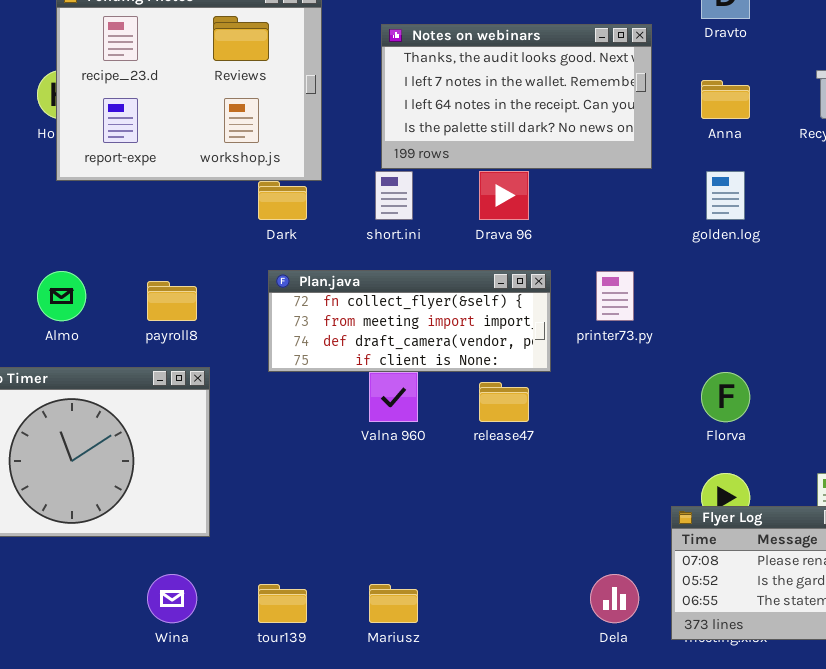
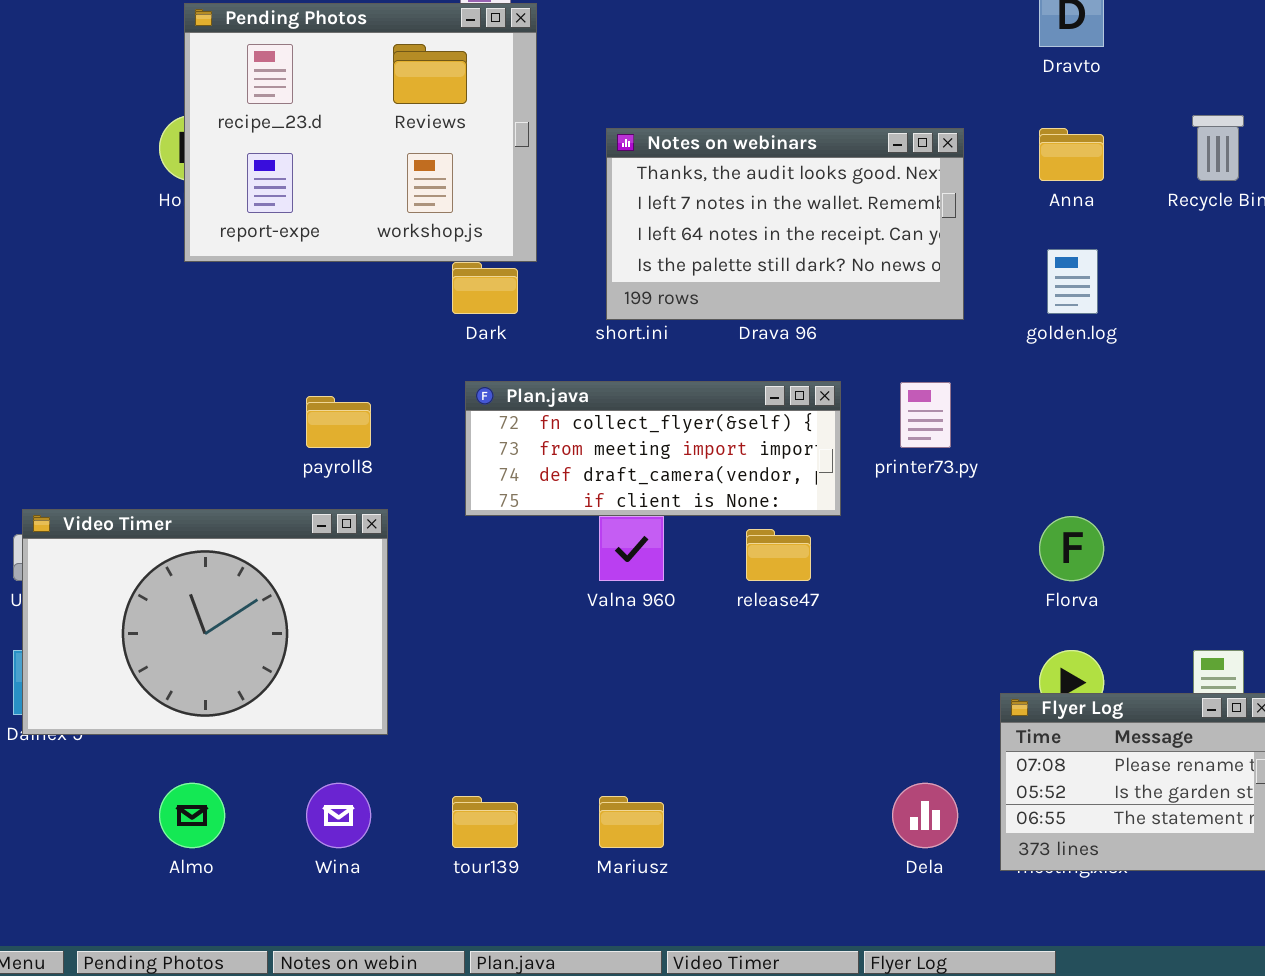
Notes on webinars: [381,24,652,169] -> [606,128,964,320], moved
Almo: [37,271,86,321] -> [159,783,225,848], moved

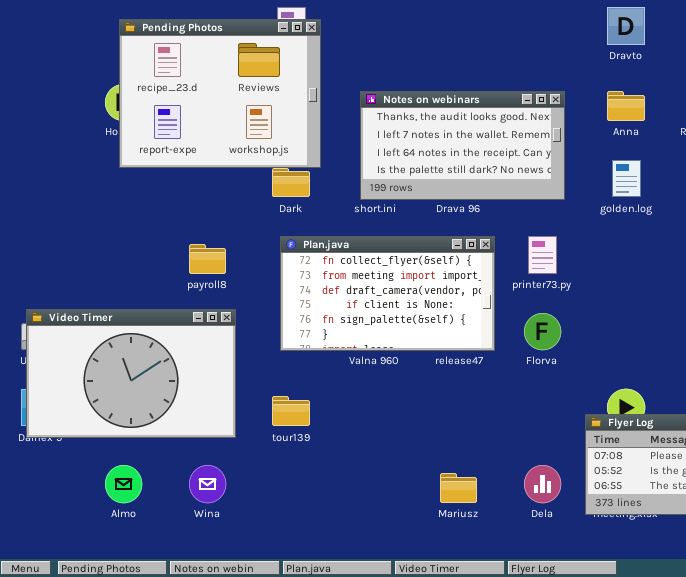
Plan.java: [465,381,841,516] -> [280,236,495,351], resized
Florva: [1039,516,1104,581] -> [524,313,561,350], moved
tour139: [452,796,518,848] -> [272,396,310,426], moved
Mariusz: [599,796,664,848] -> [440,473,477,503], moved

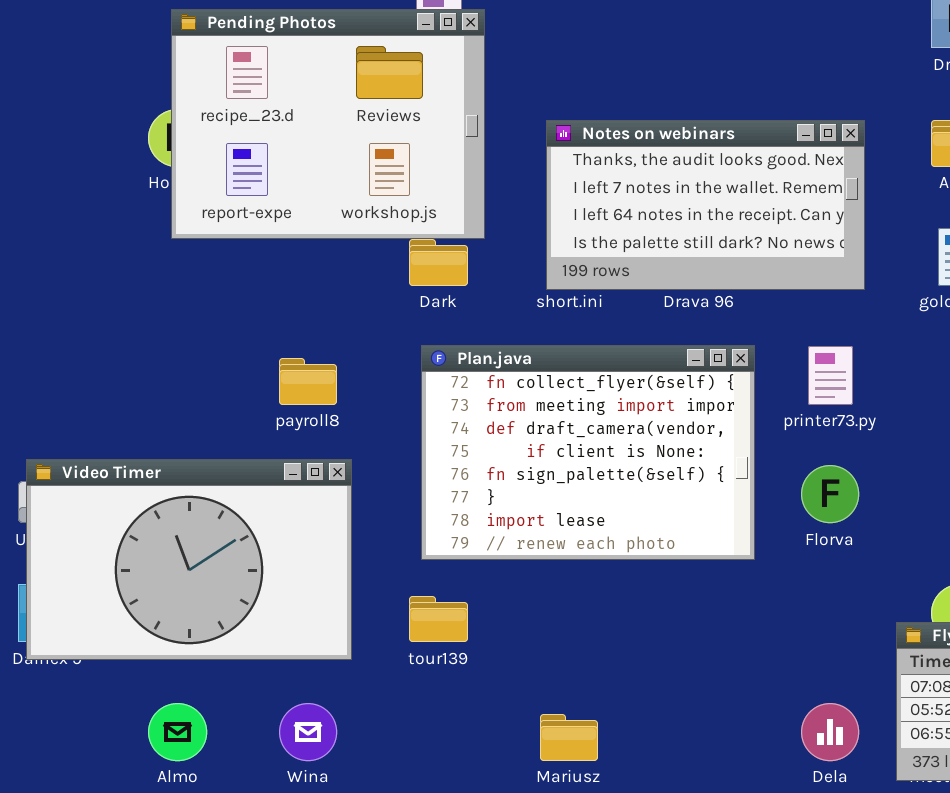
Plan.java: [280,236,495,351] -> [421,345,755,560], resized
Mariusz: [440,473,477,503] -> [540,714,598,761], moved

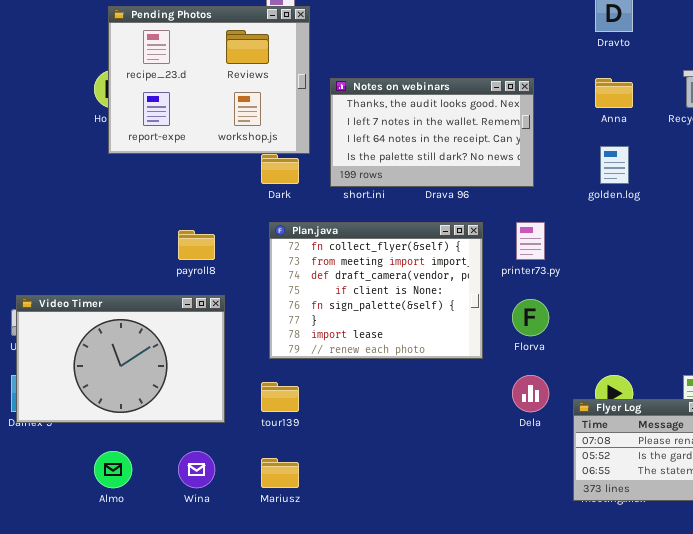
Notes on webinars: [546,120,865,290] -> [330,78,534,187], moved
Dela: [801,703,859,761] -> [512,375,549,412], moved
Mariusz: [540,714,598,761] -> [261,458,299,488], moved

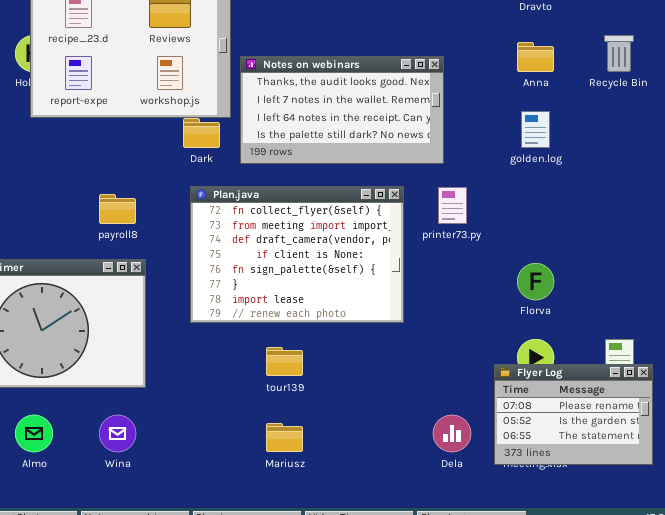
Notes on webinars: [330,78,534,187] -> [240,56,444,164], moved
Florva: [512,299,549,336] -> [517,263,554,300], moved
Dela: [512,375,549,412] -> [433,415,471,452], moved
tour139: [261,382,299,412] -> [266,347,303,376], moved
Mariusz: [261,458,299,488] -> [266,423,303,452], moved

